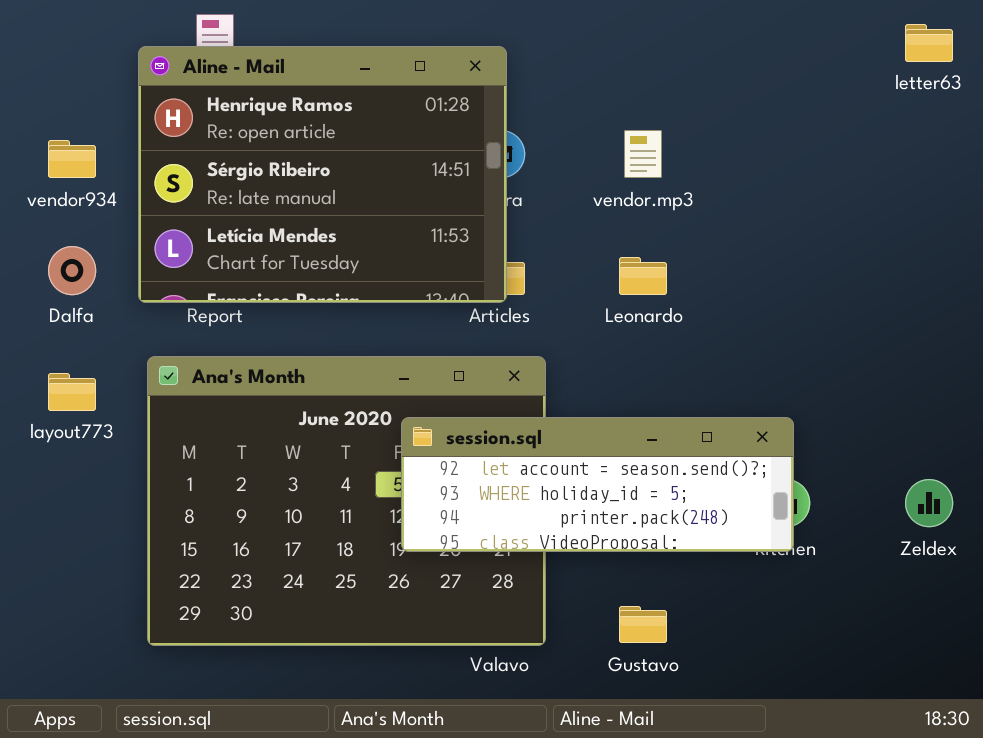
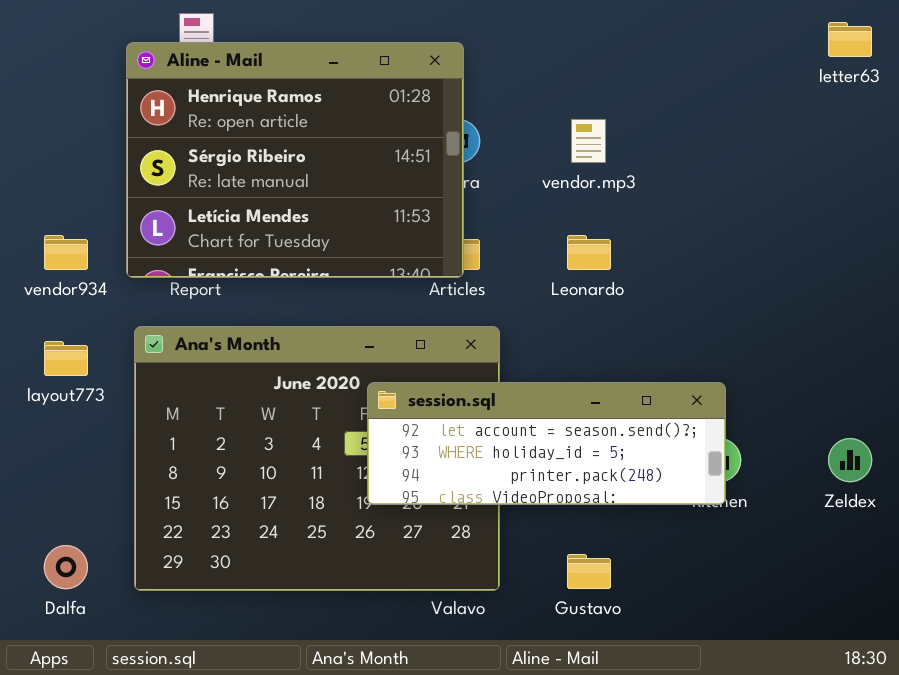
vendor934: [48,140,96,178] -> [44,235,88,270], moved
Dalfa: [48,246,96,295] -> [44,545,88,589], moved

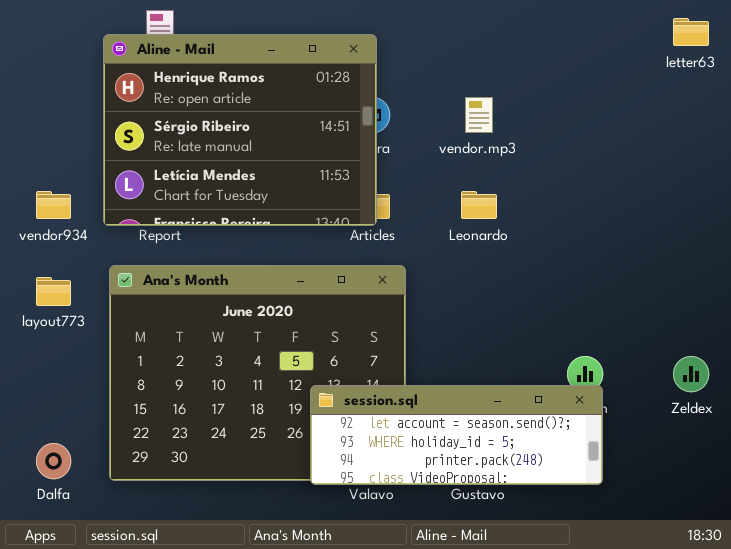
session.sql: [367,382,726,505] -> [310,385,603,485], moved

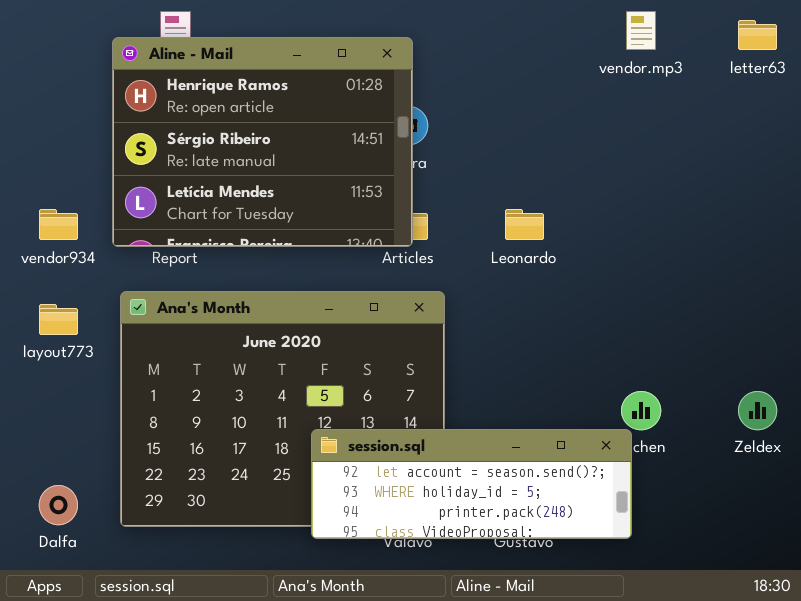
vendor.mp3: [465,97,493,133] -> [626,11,656,50], moved
session.sql: [310,385,603,485] -> [311,429,632,539], moved

